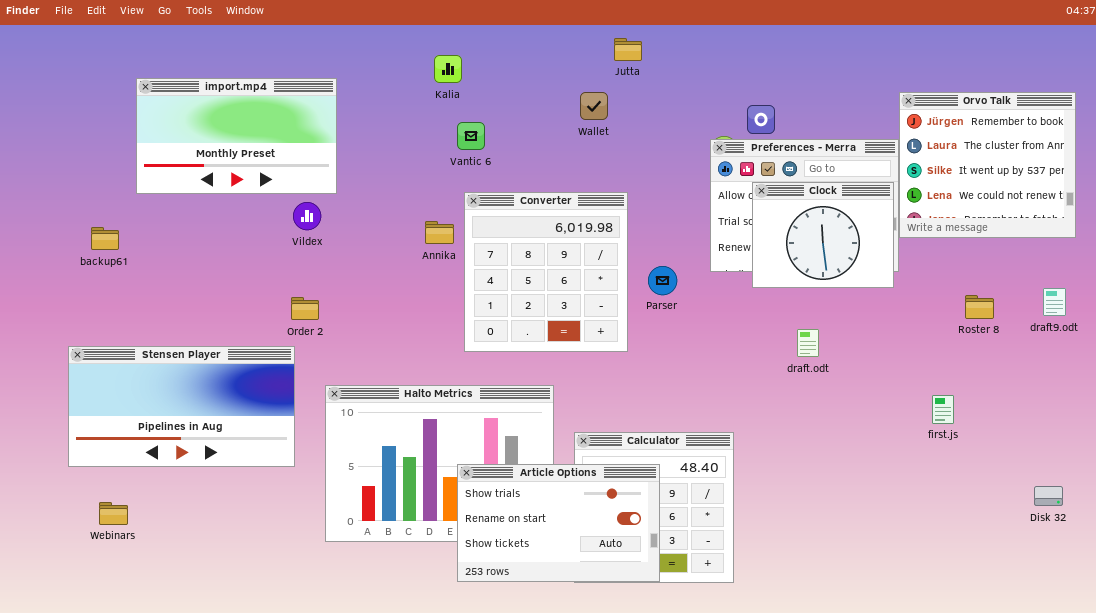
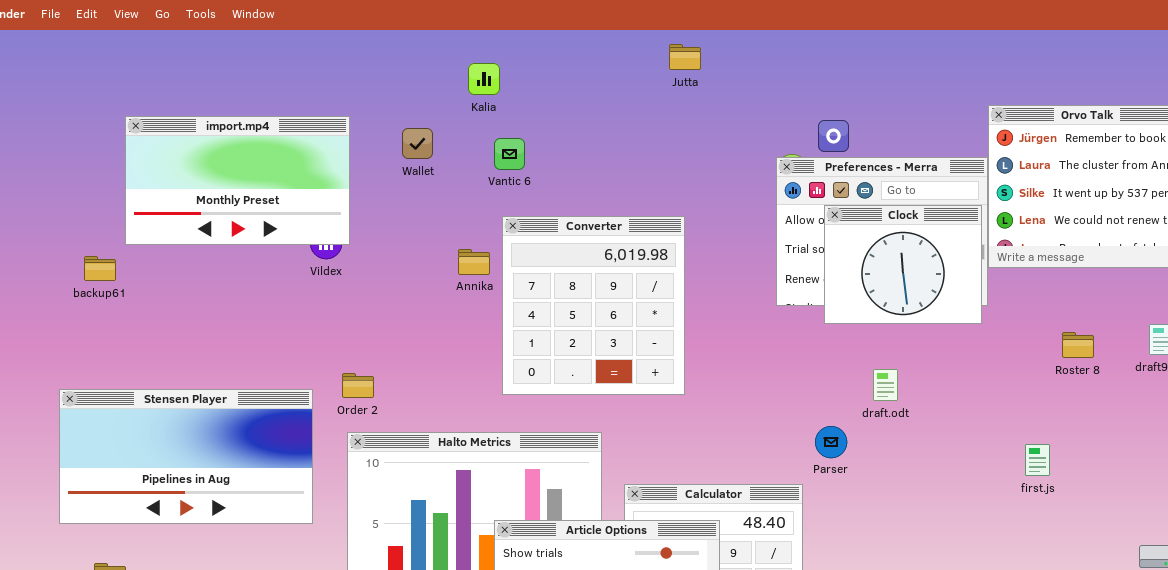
import.mp4: [136,78,337,194] -> [125,116,350,245], moved
Wallet: [580,92,608,120] -> [402,128,433,159], moved
Parser: [648,266,677,295] -> [815,426,847,458], moved
Order 2: [291,297,319,320] -> [342,373,374,398], moved

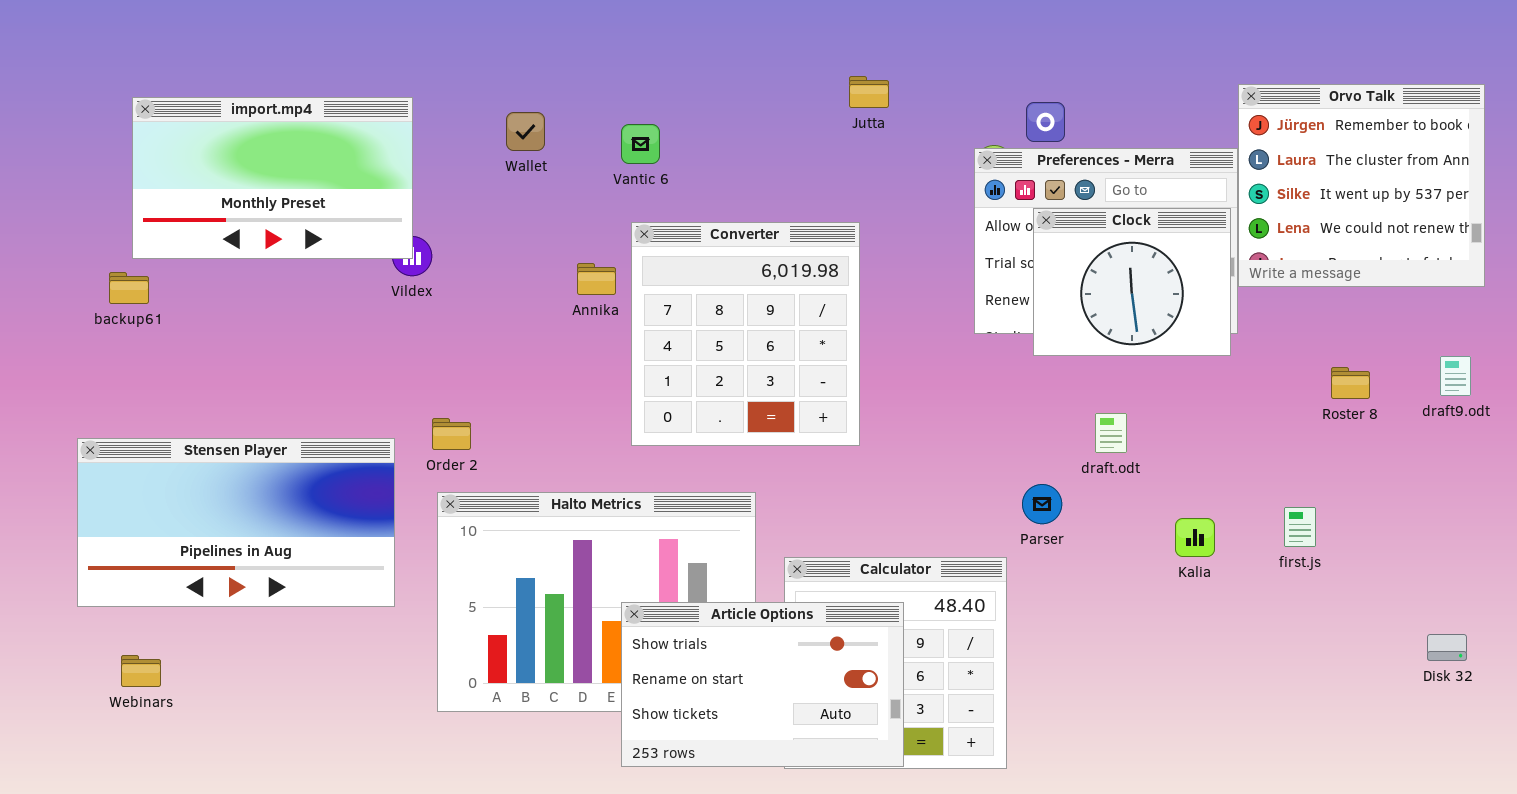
Jutta: [669,44,701,70] -> [849,76,889,108], moved
Kalia: [468,63,500,95] -> [1175,518,1215,557], moved
import.mp4: [125,116,350,245] -> [132,97,413,259], moved

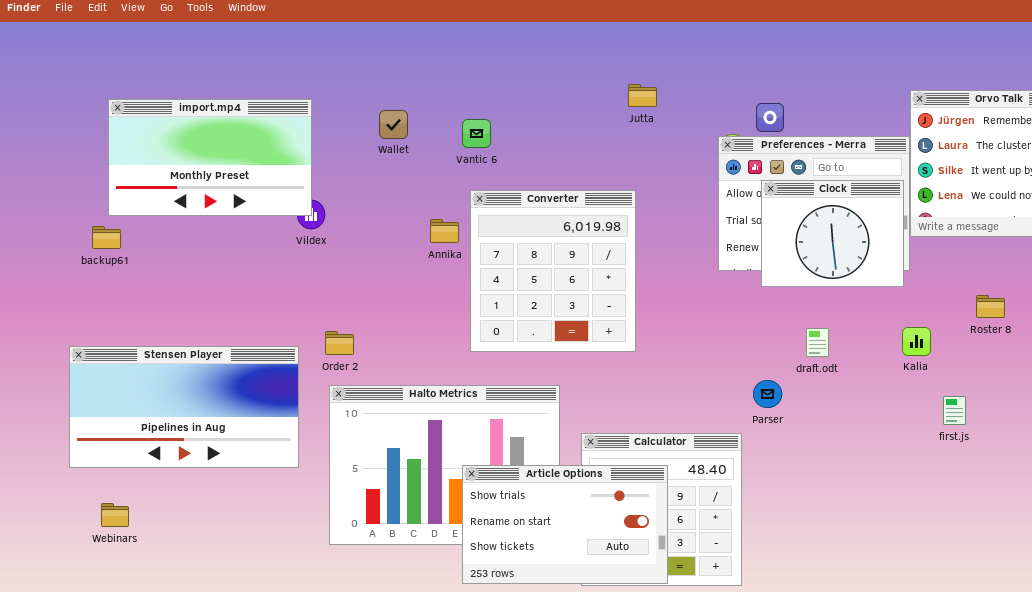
Kalia: [1175,518,1215,557] -> [902,327,931,356], moved

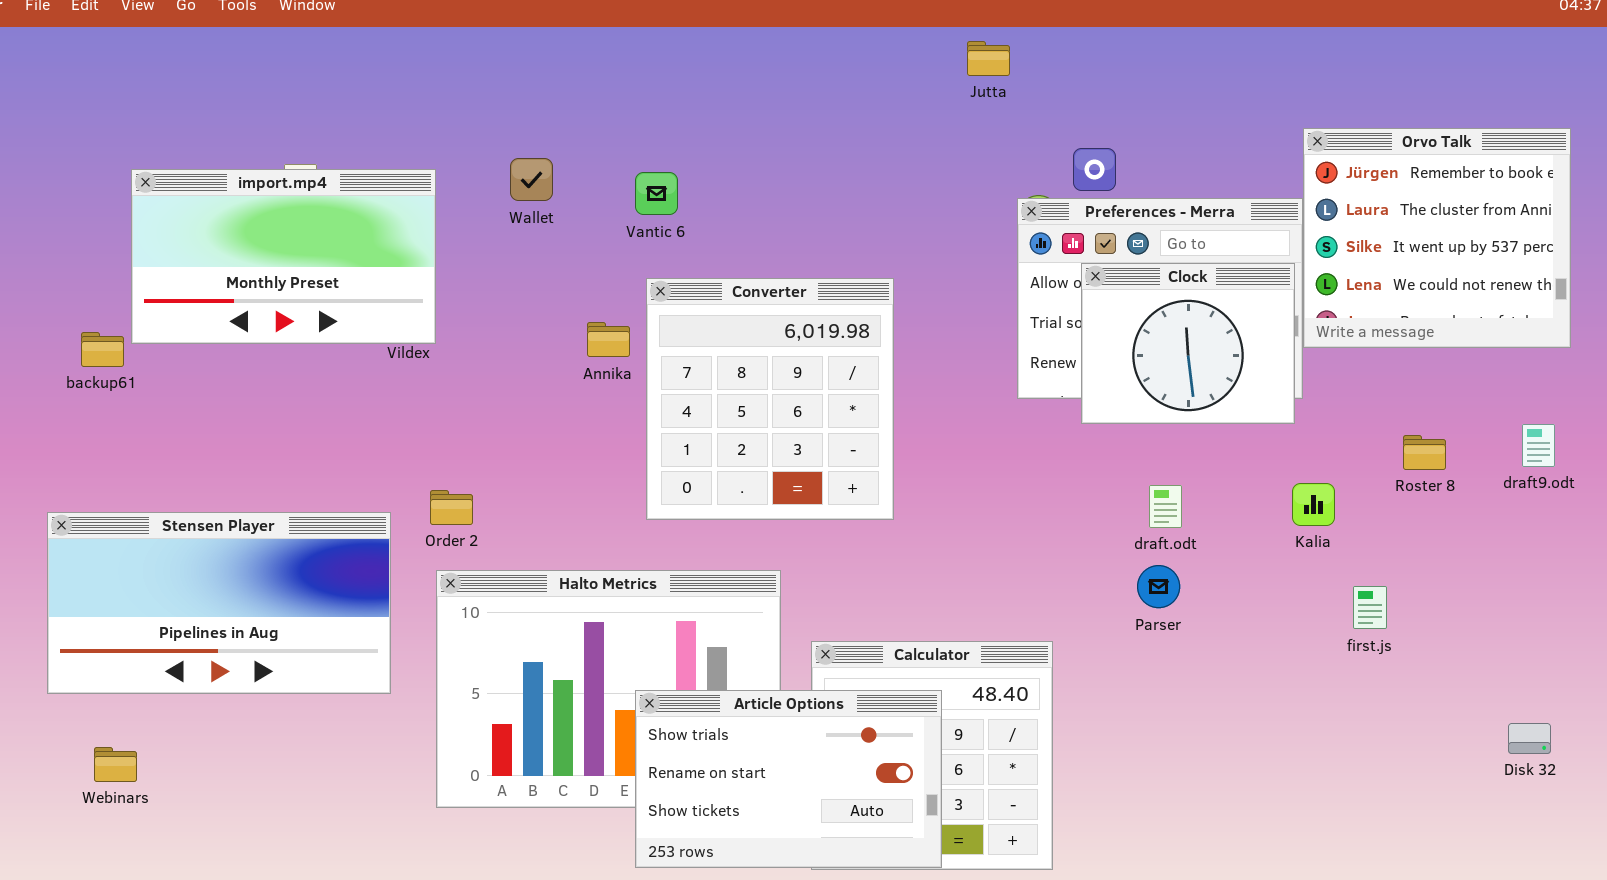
Jutta: [628,84,657,107] -> [967,41,1010,76], moved
import.mp4: [108,99,312,216] -> [131,169,436,344], moved
Parser: [753,380,782,408] -> [1137,565,1180,608], moved

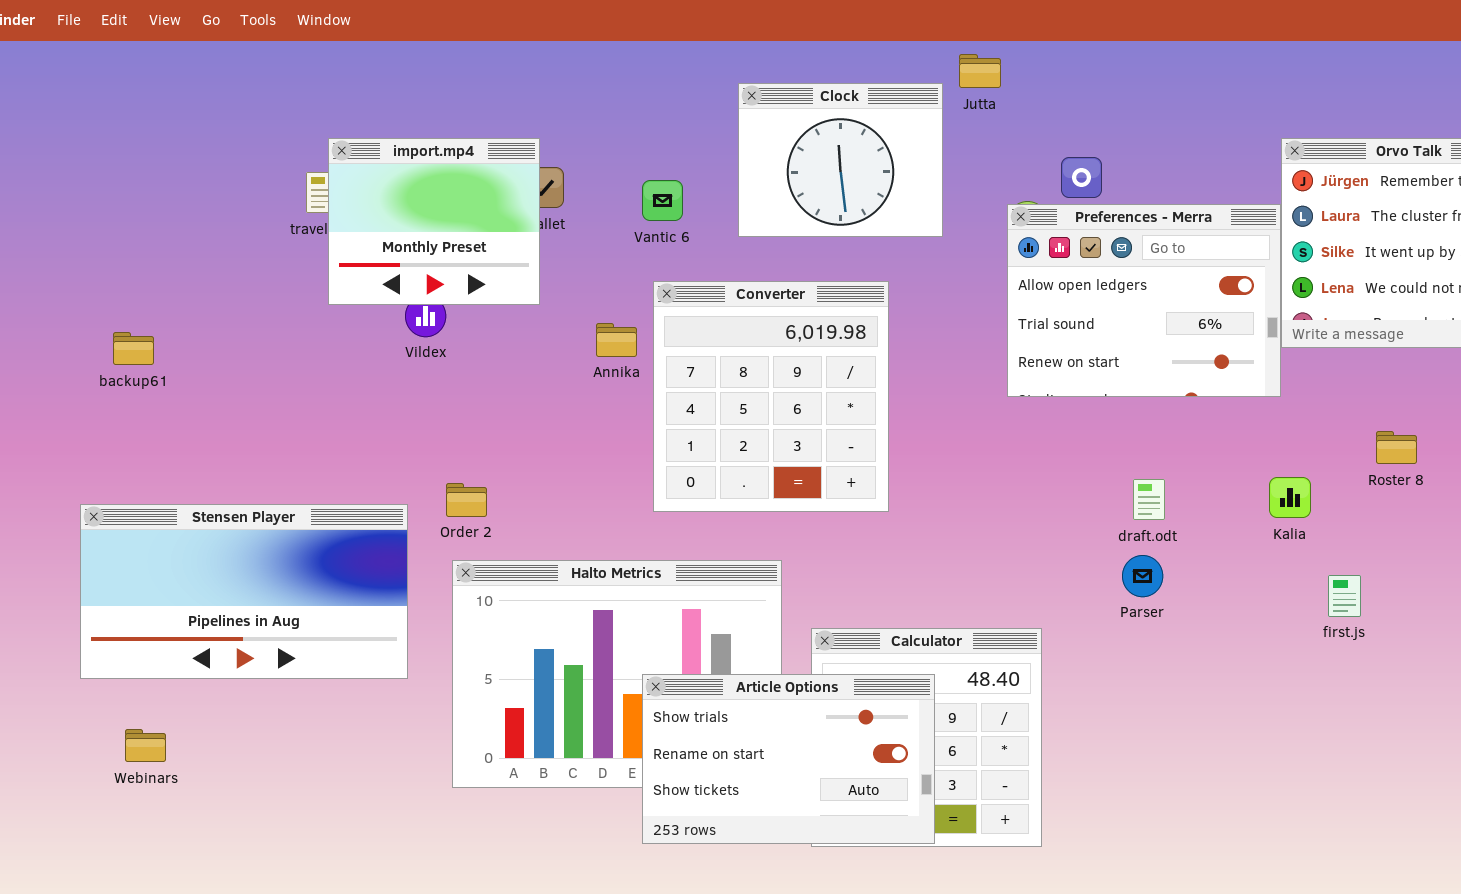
import.mp4: [131,169,436,344] -> [328,138,540,305], moved, resized
Clock: [1081,263,1295,424] -> [738,83,943,237], moved

